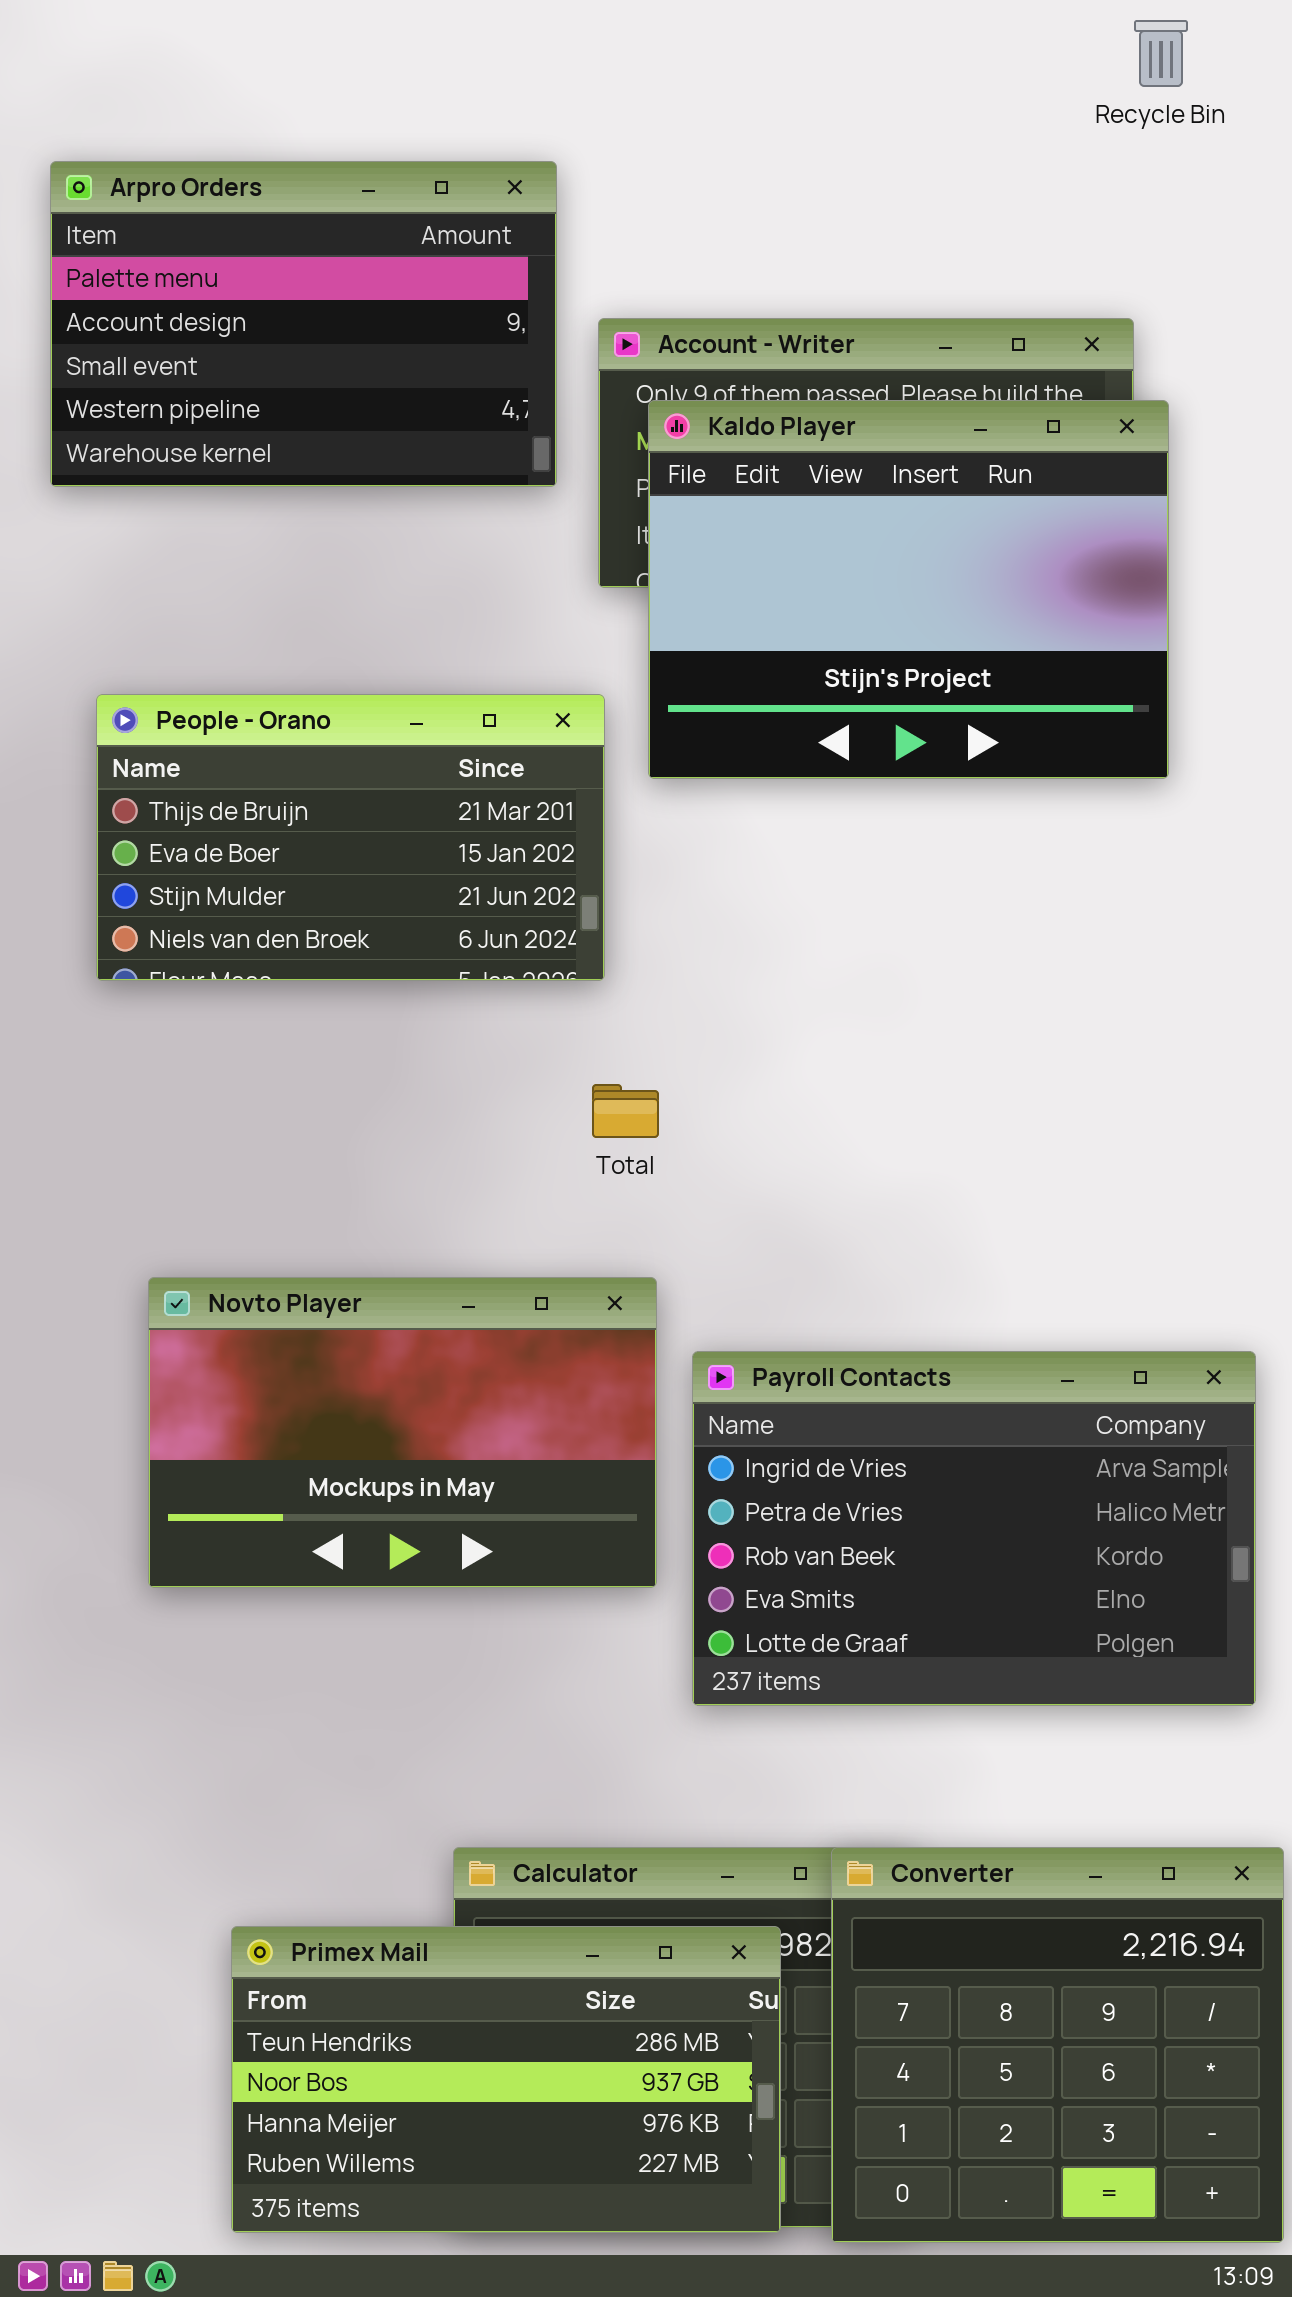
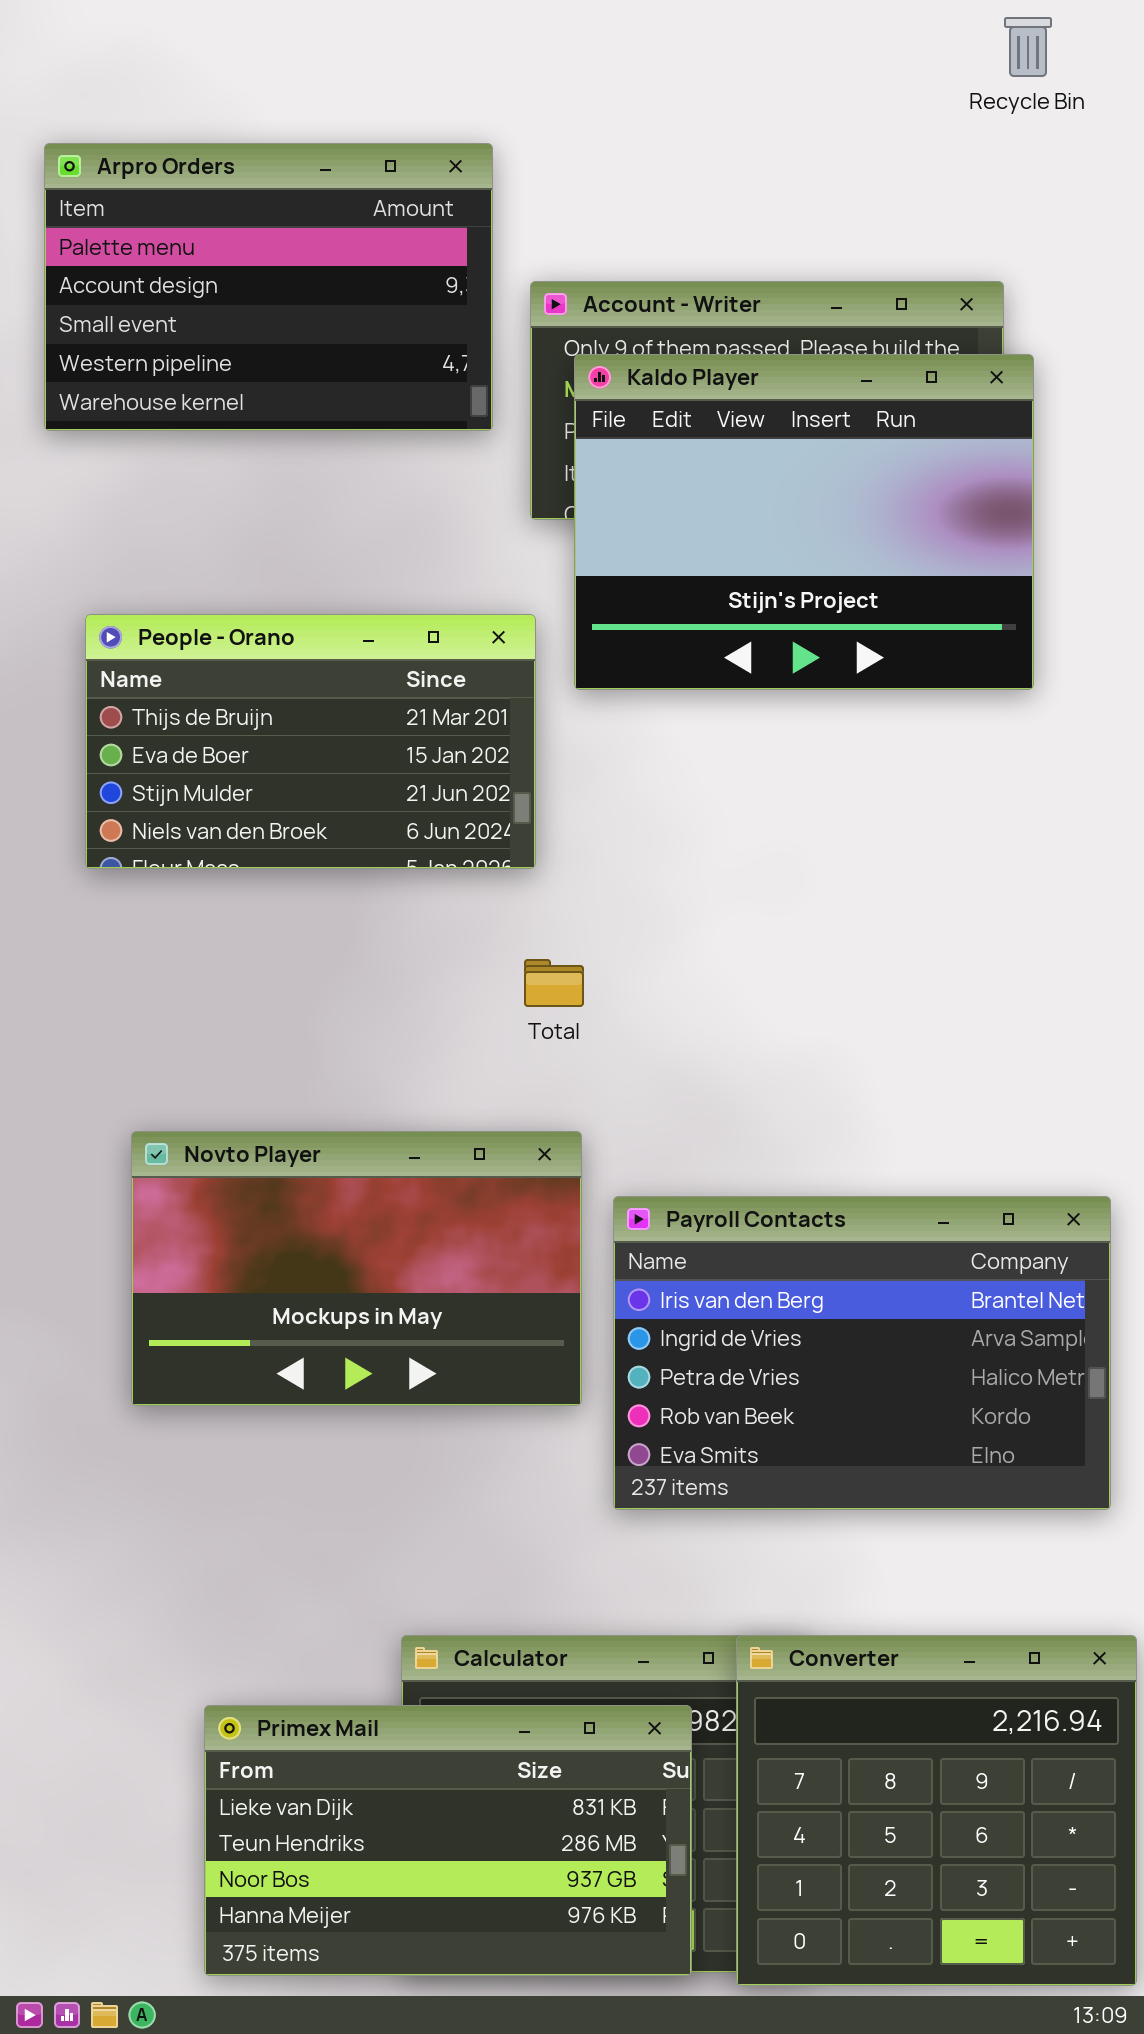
Payroll Contacts: [692,1351,1256,1706] -> [613,1196,1111,1510], scrolled up 1 row
Primex Mail: [231,1926,781,2233] -> [204,1705,692,1976], scrolled up 1 row

